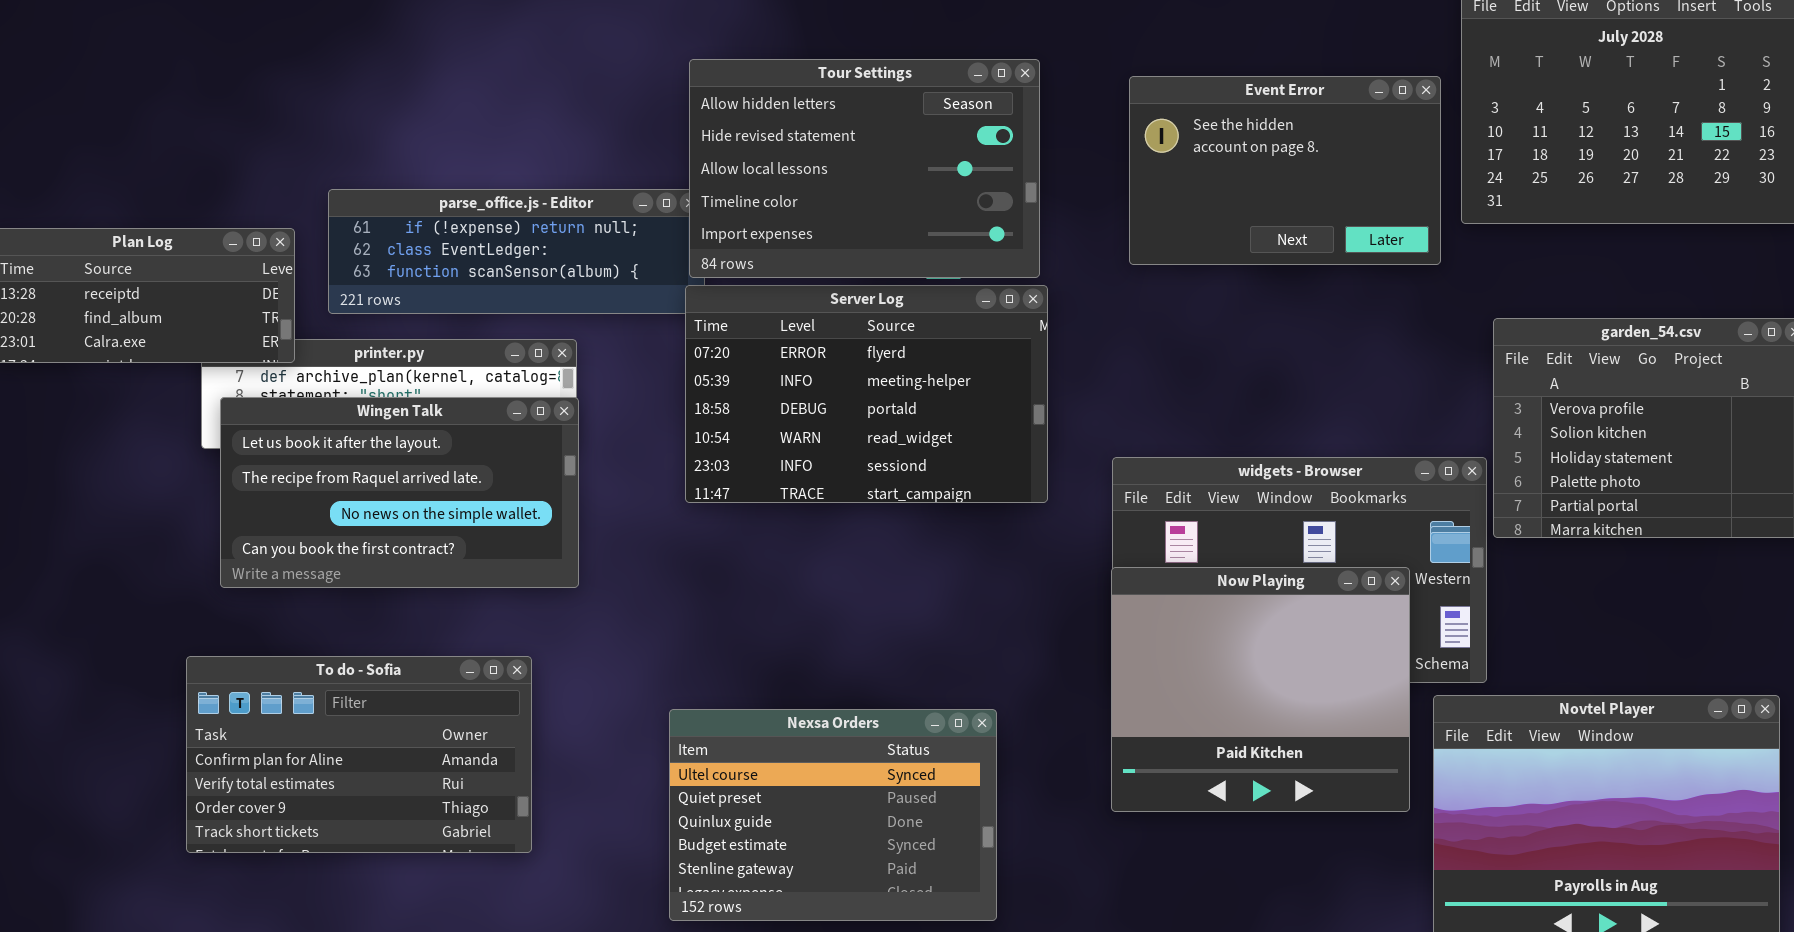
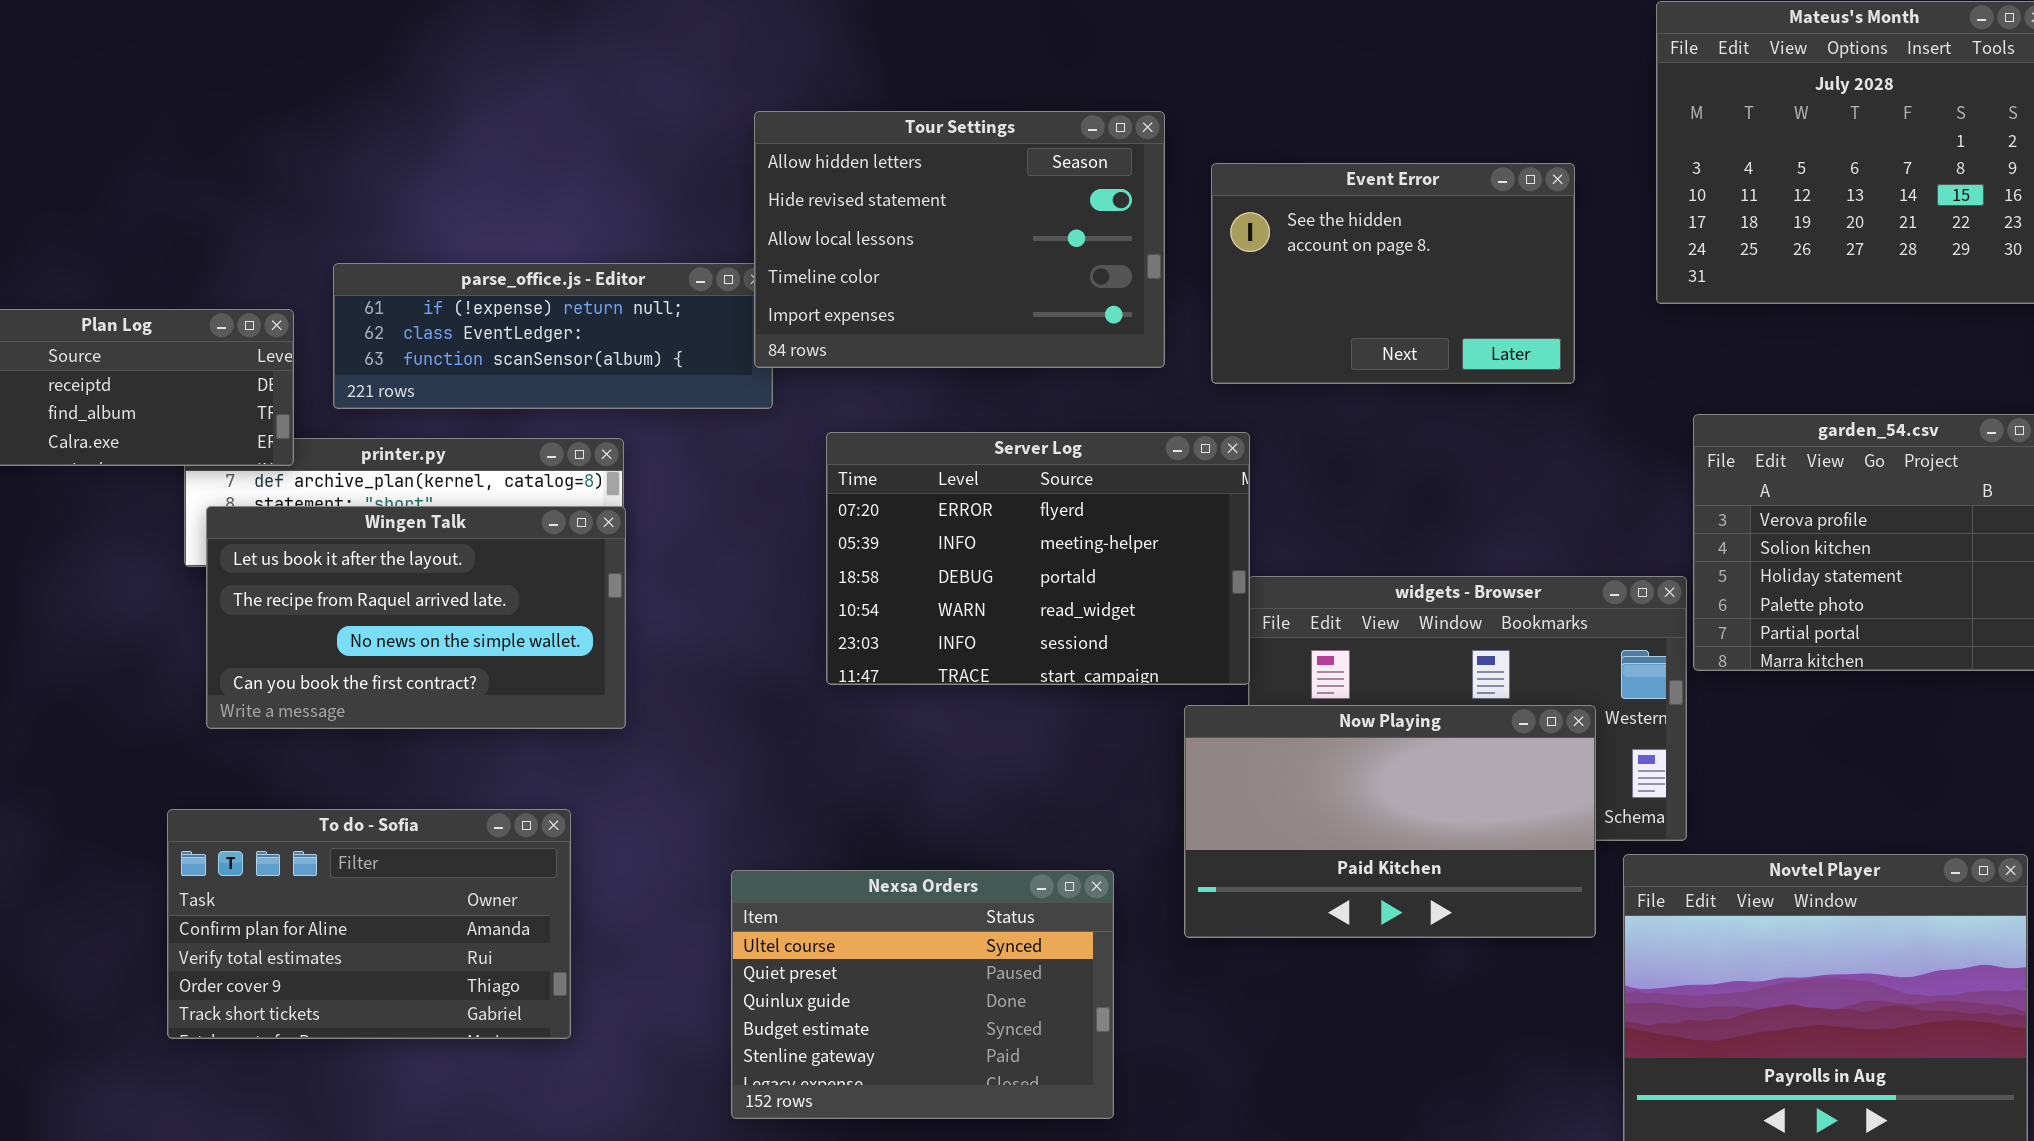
Event Error: [1129,76,1441,265] -> [1211,163,1575,384], moved
Server Log: [685,285,1048,503] -> [826,432,1250,685], moved
Now Playing: [1111,567,1410,812] -> [1184,705,1596,938], resized

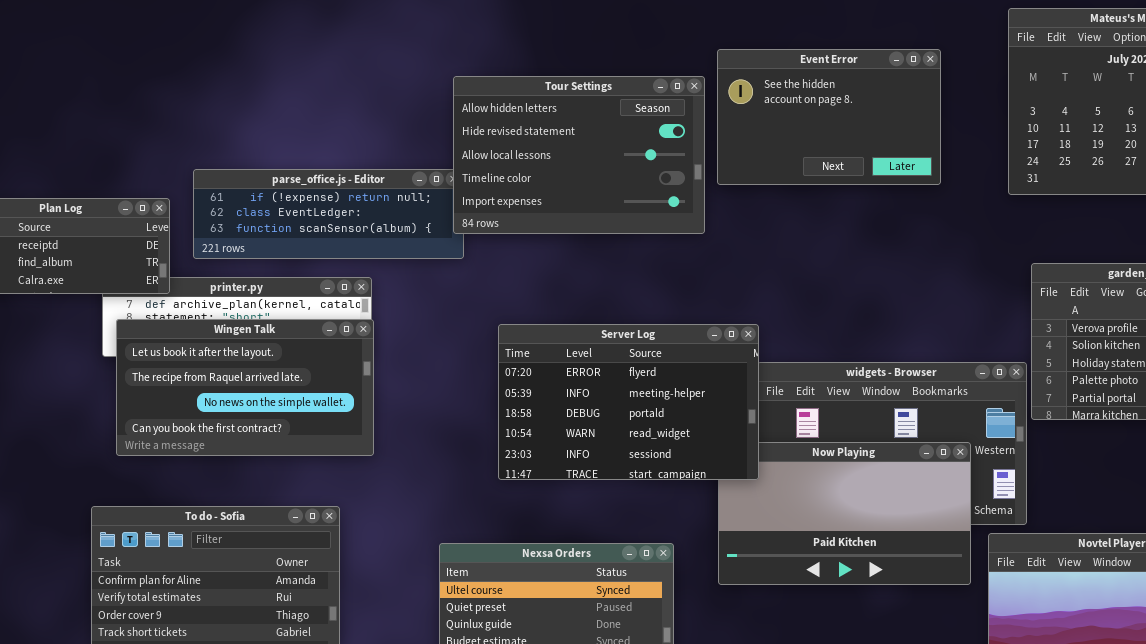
Event Error: [1211,163,1575,384] -> [717,49,941,185], moved
Server Log: [826,432,1250,685] -> [498,324,759,480], moved

